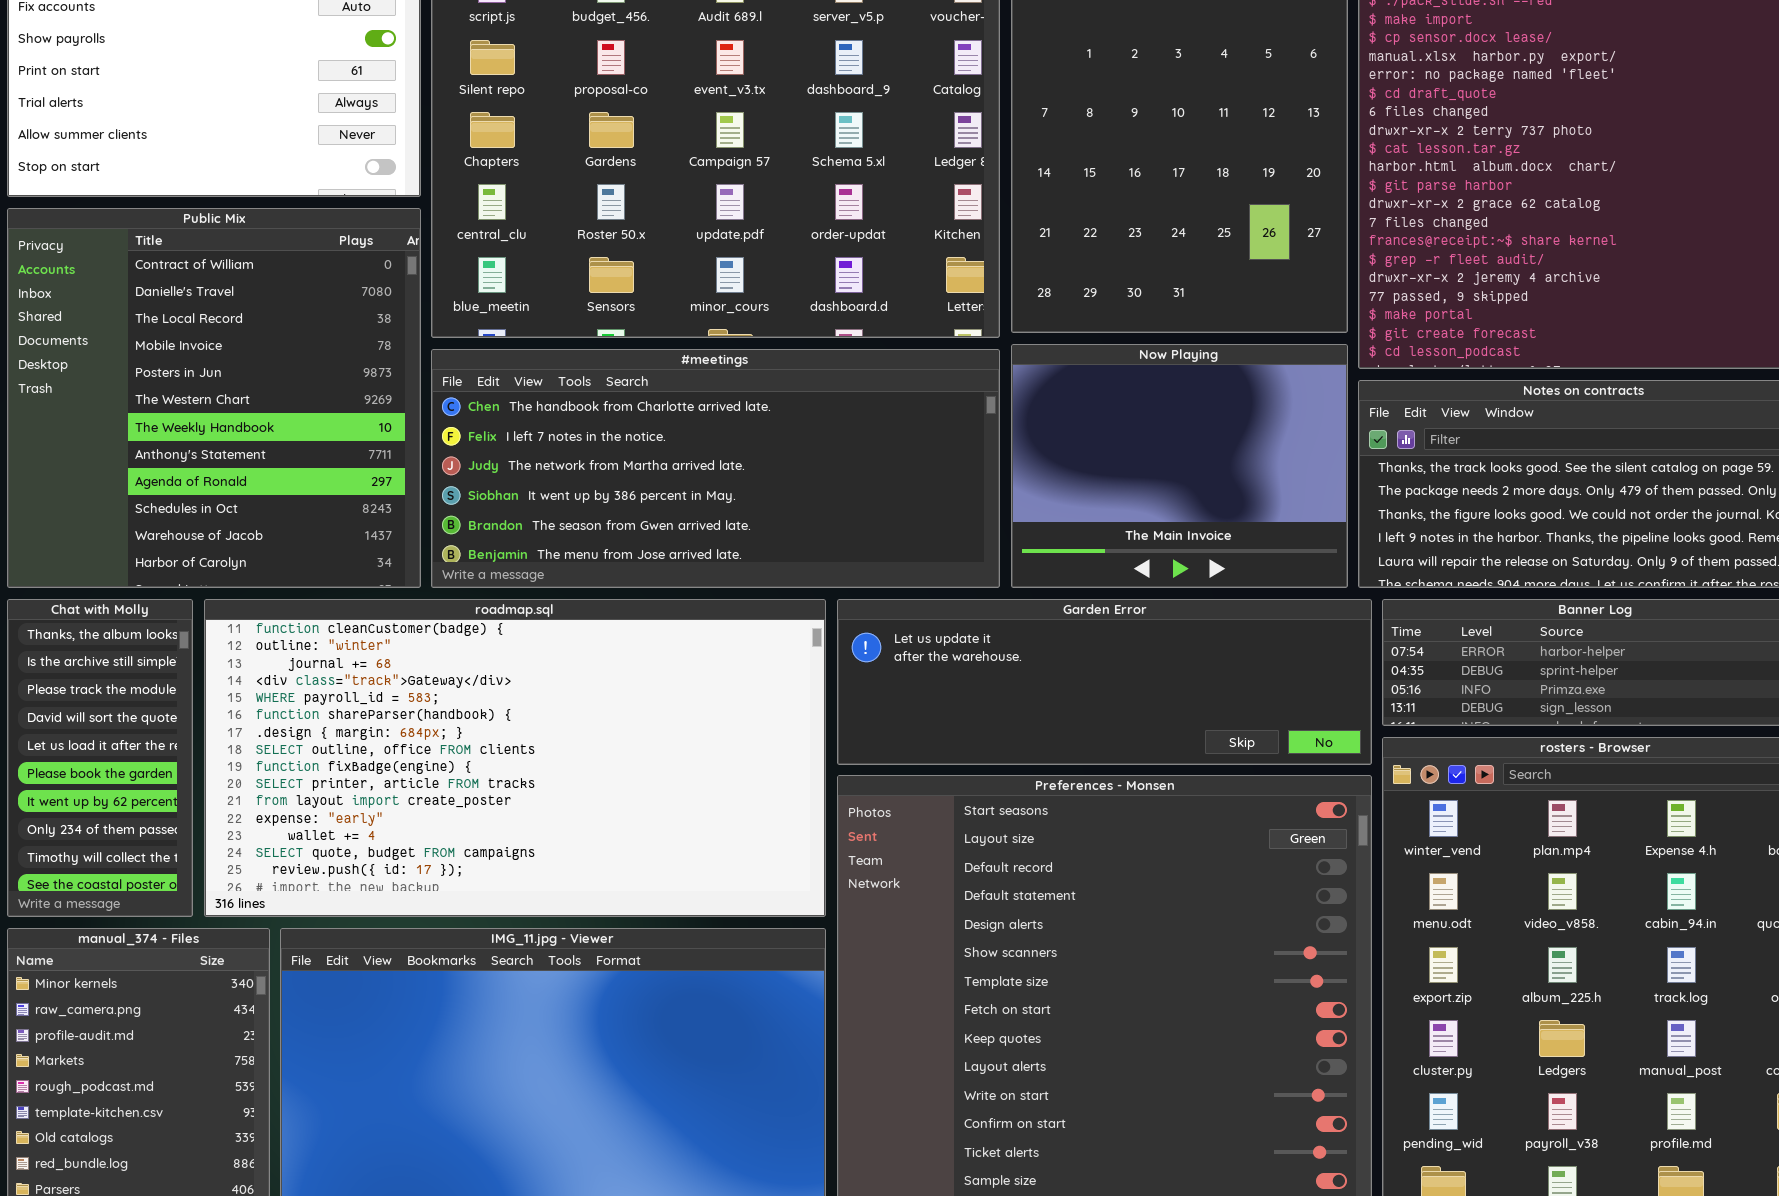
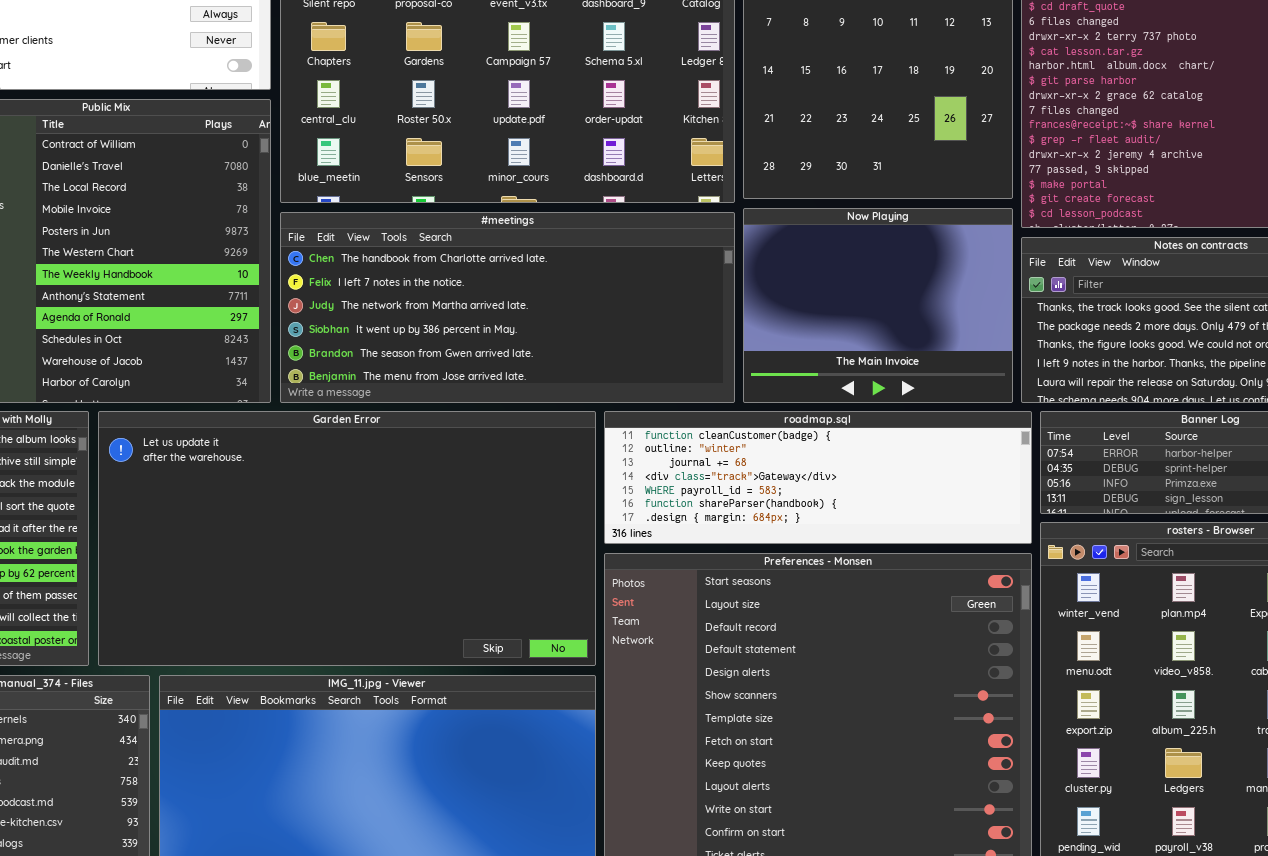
roadmap.sql: [204,599,826,917] -> [604,411,1032,544], moved, resized
Garden Error: [837,599,1372,765] -> [98,411,596,666], moved, resized

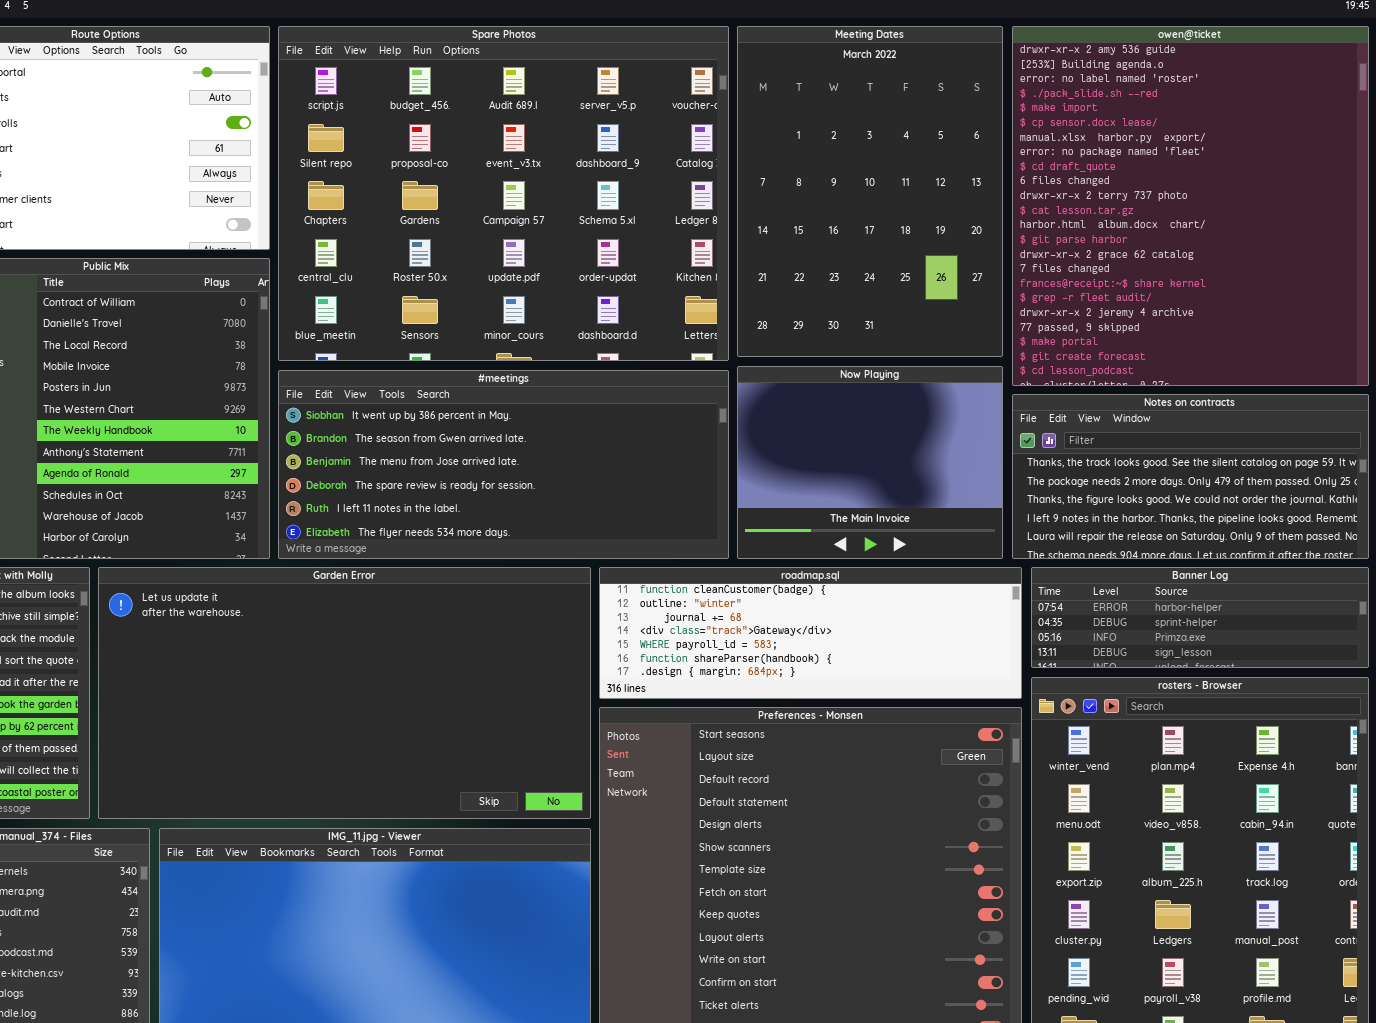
#meetings: [280,212,735,403] -> [278,370,729,559], scrolled down 3 rows

